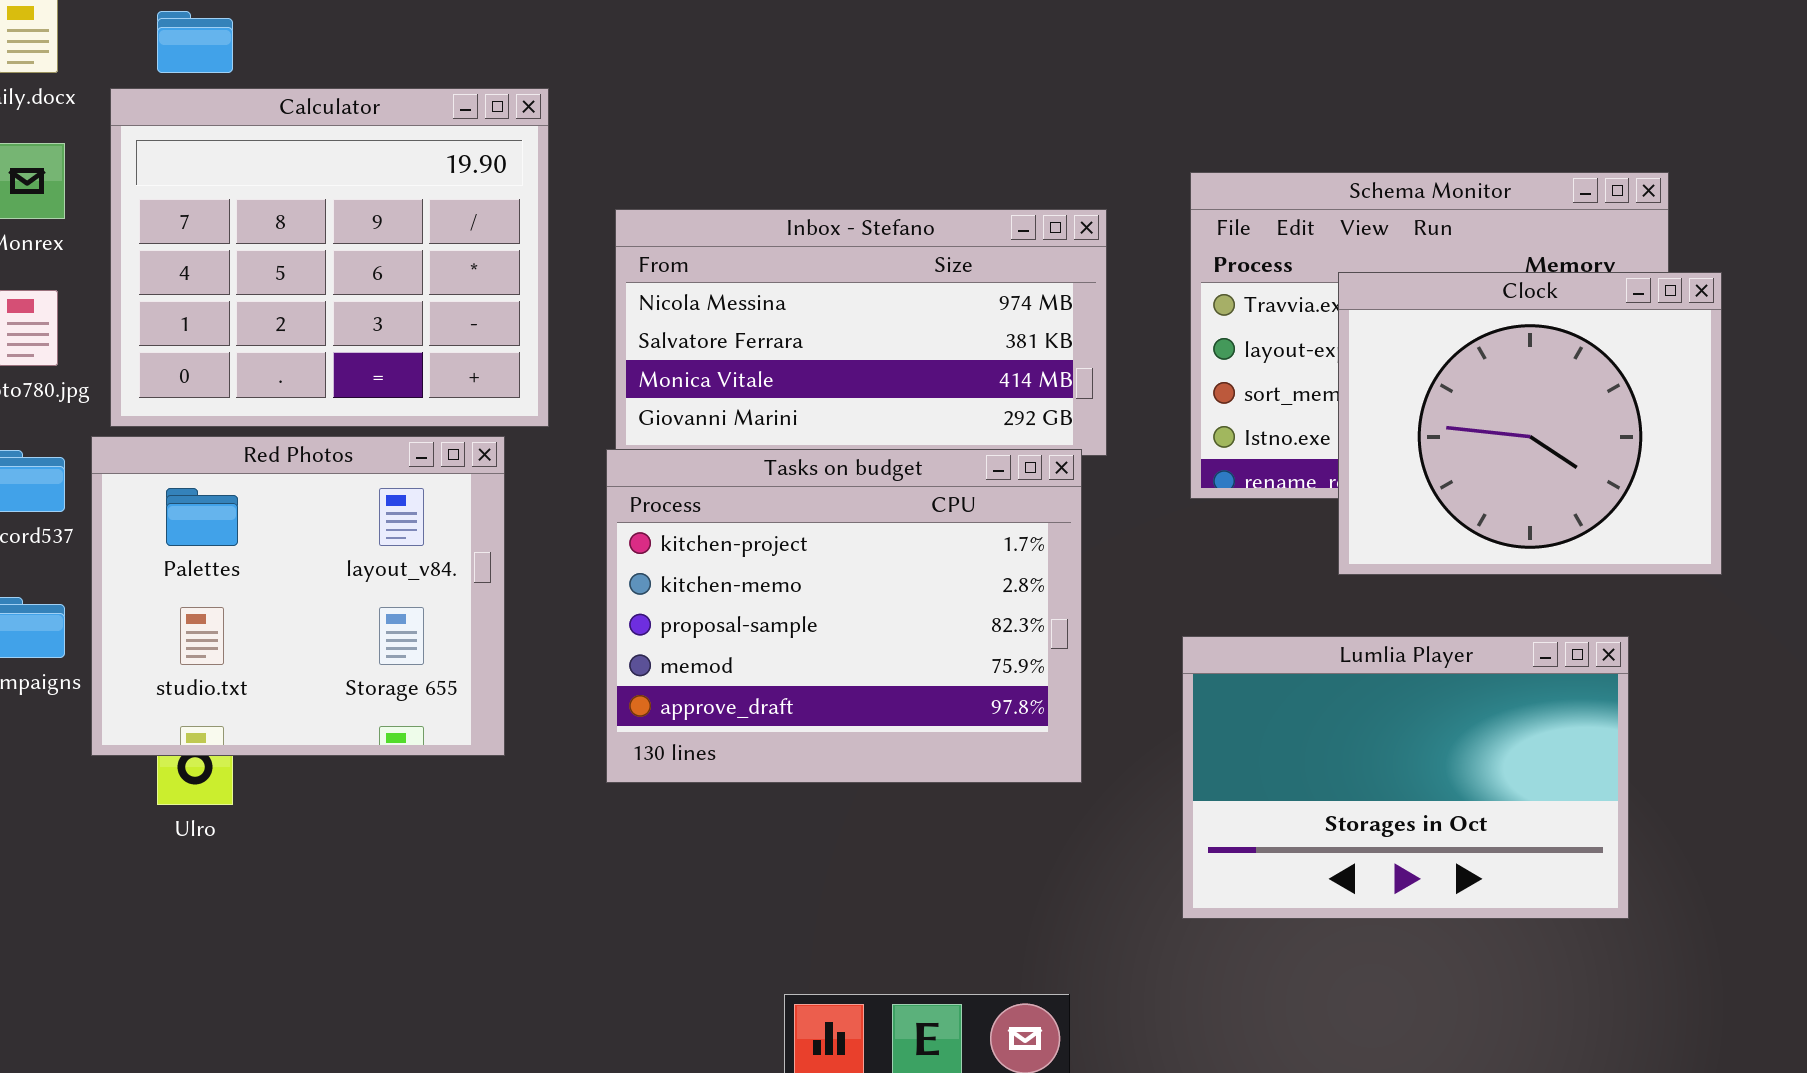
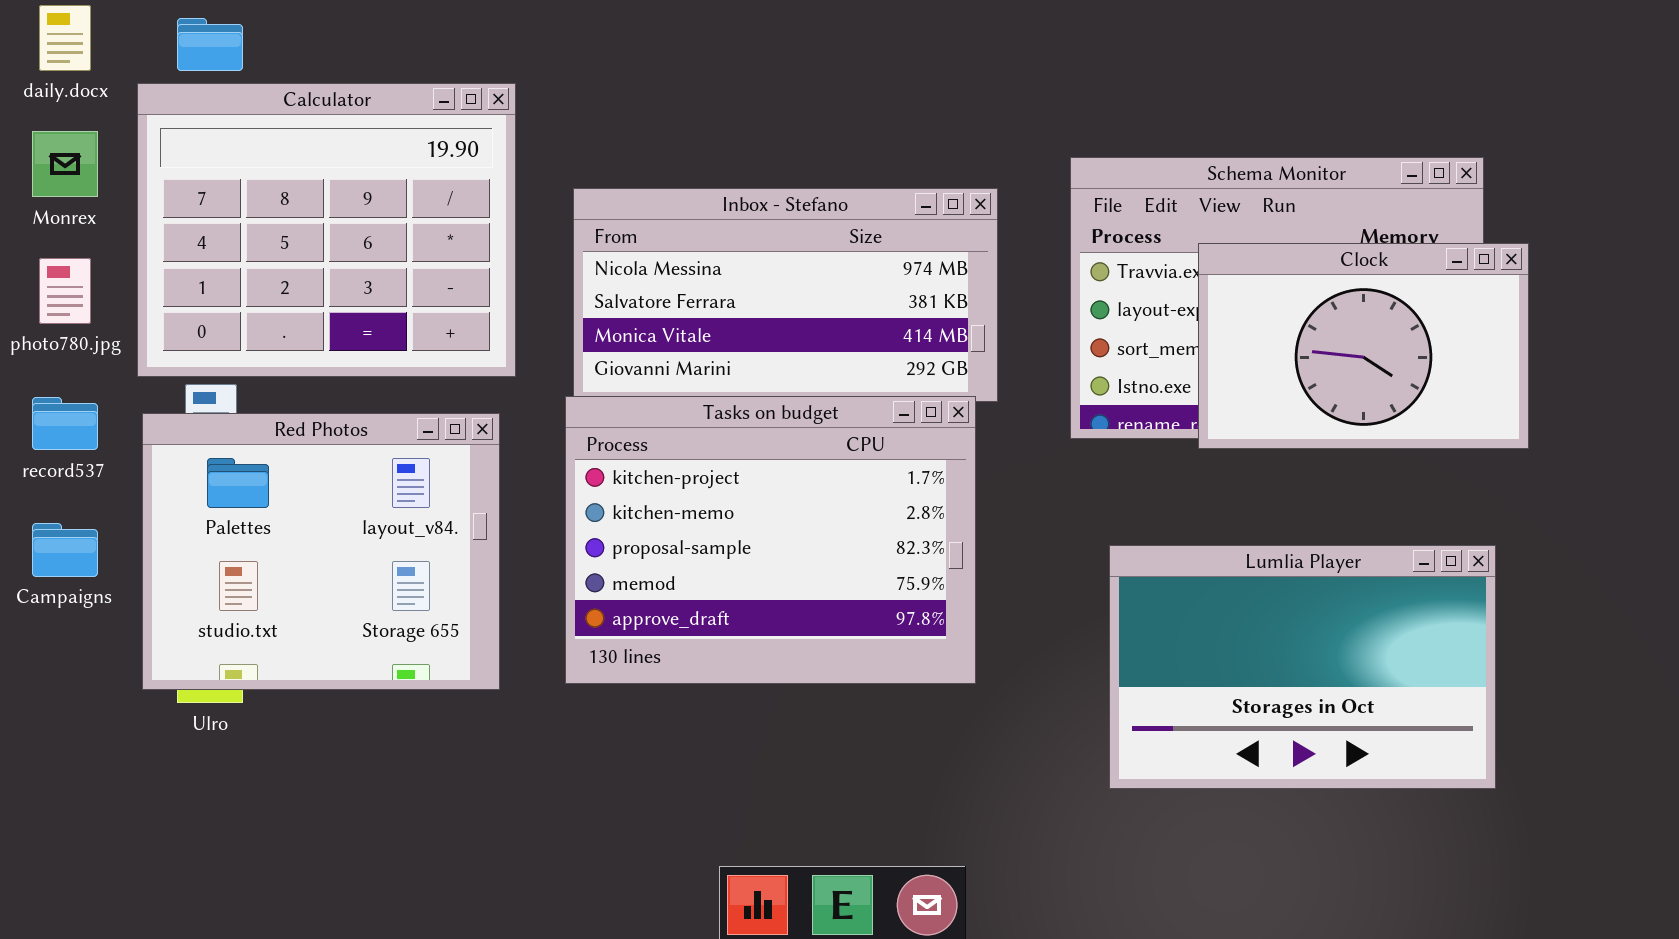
Clock: [1338,272,1722,575] -> [1198,243,1529,449], resized
Red Photos: [91,436,505,756] -> [142,413,500,690], moved
Lumlia Player: [1182,636,1629,919] -> [1109,545,1496,789], moved

